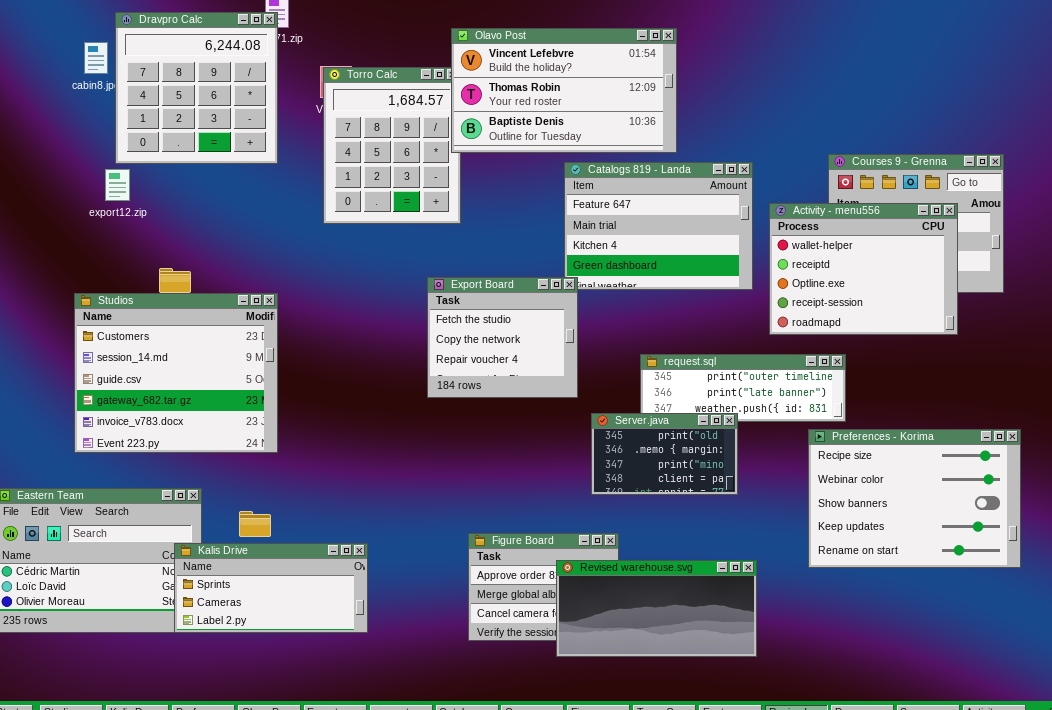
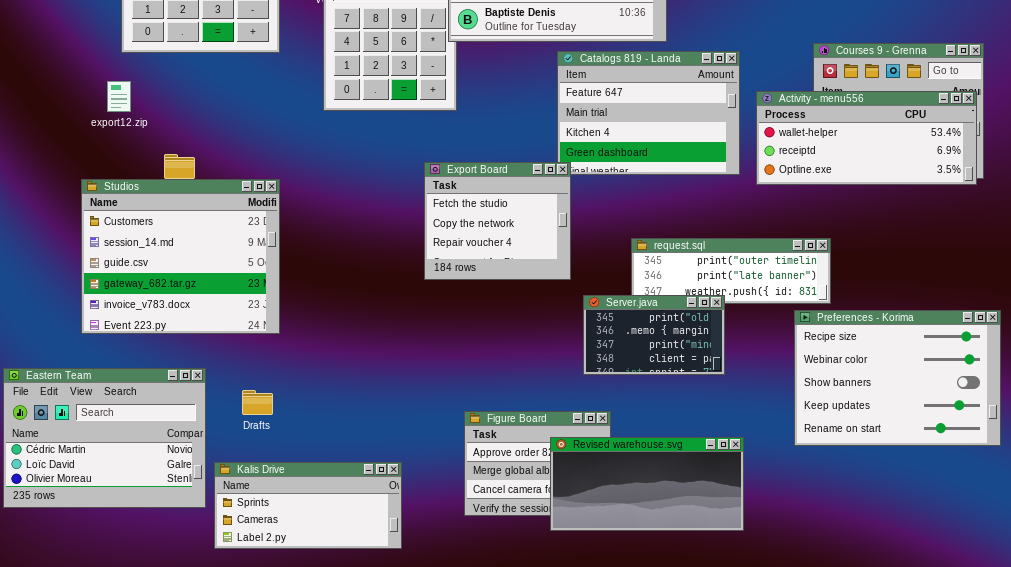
export12.zip: [105,169,130,201] -> [107,81,131,112], moved
Activity - menu556: [769,203,958,335] -> [756,91,977,185], resized
Kalis Drive: [174,543,368,633] -> [214,462,402,549], moved

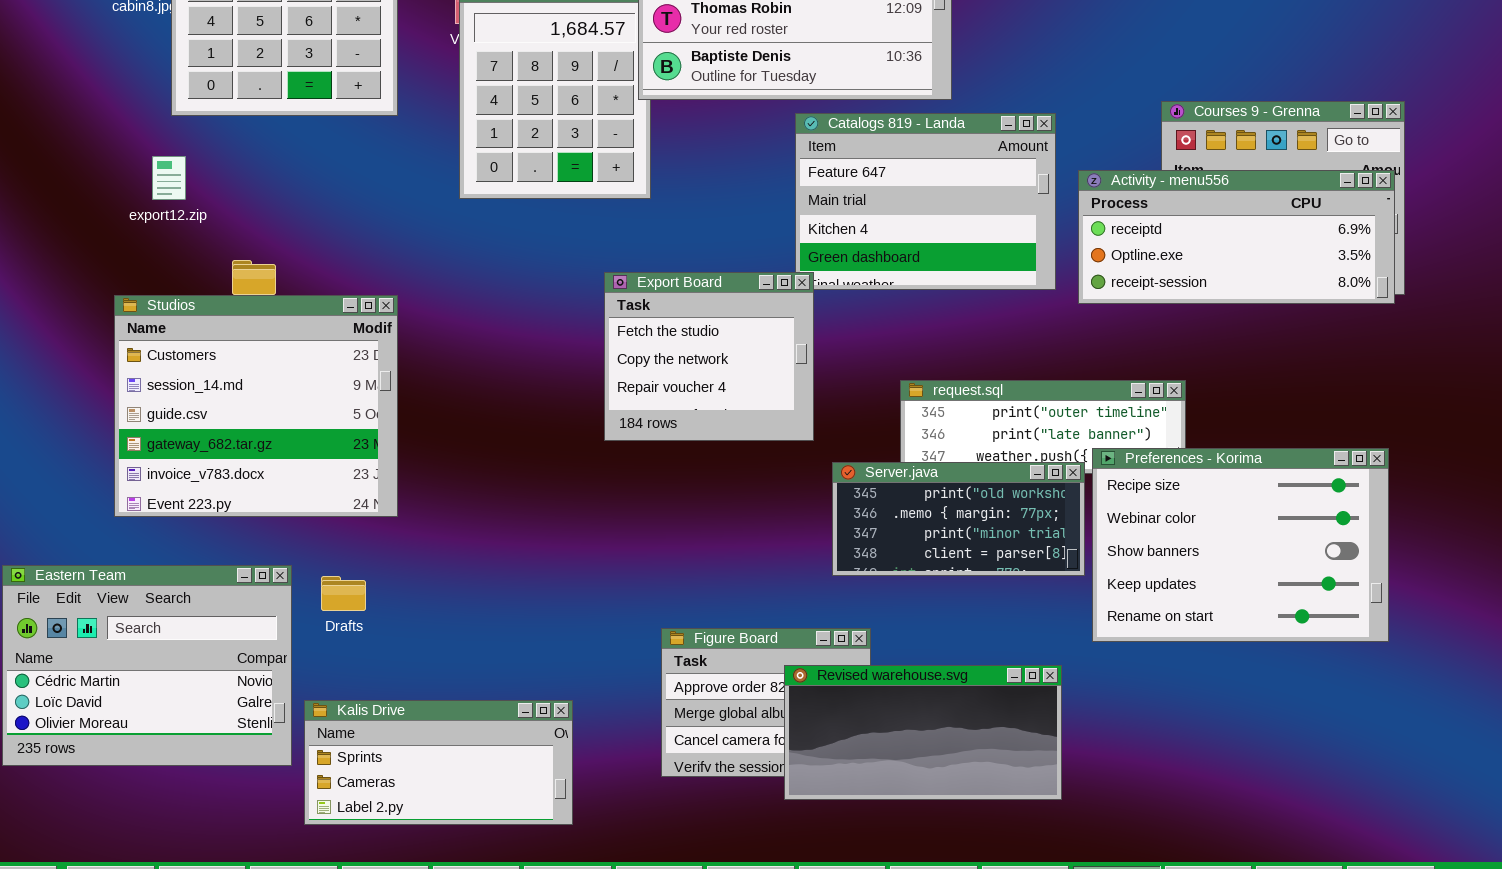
Activity - menu556: [756,91,977,185] -> [1078,170,1395,304], scrolled down 1 row
Server.java: [583,295,725,375] -> [832,462,1085,576], resized
Preferences - Korima: [794,310,1001,446] -> [1092,448,1389,642], moved
Drafts: [242,390,273,415] -> [321,576,366,611], moved

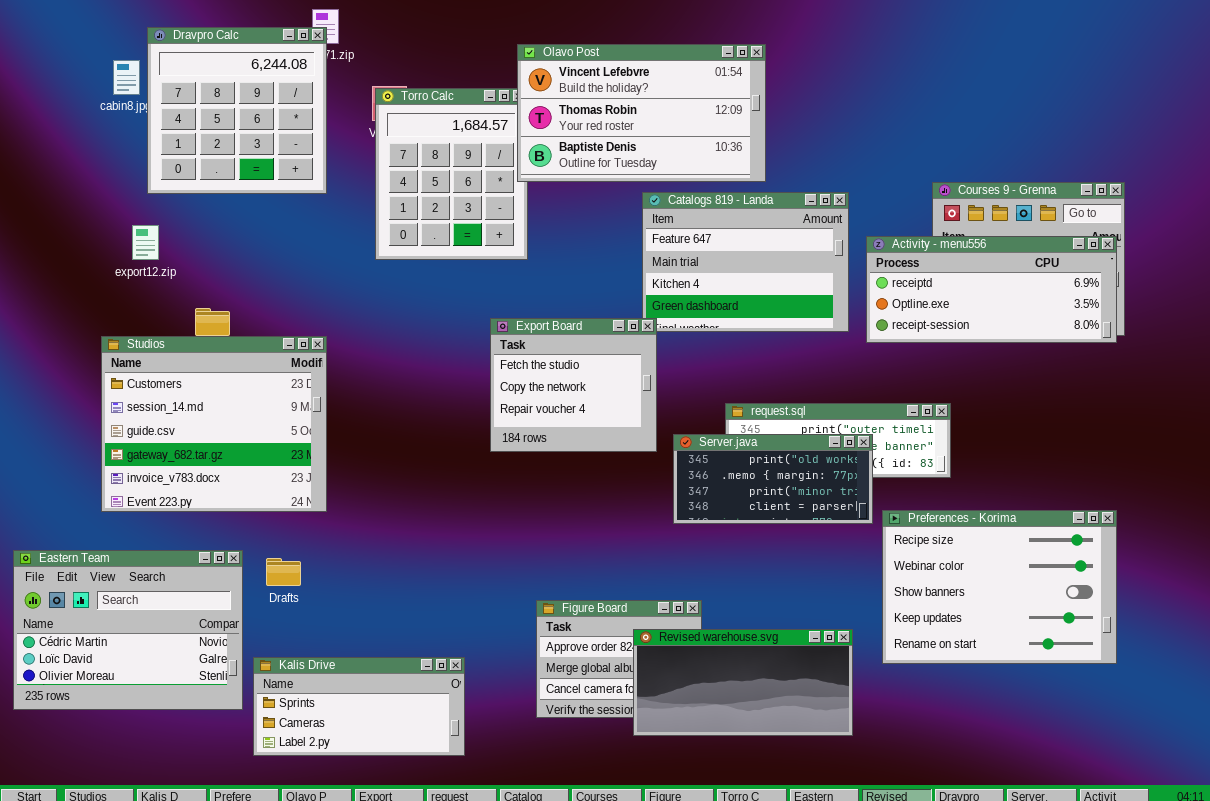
Preferences - Korima: [1092,448,1389,642] -> [882,510,1117,664], moved
Server.java: [832,462,1085,576] -> [673,434,873,524], moved

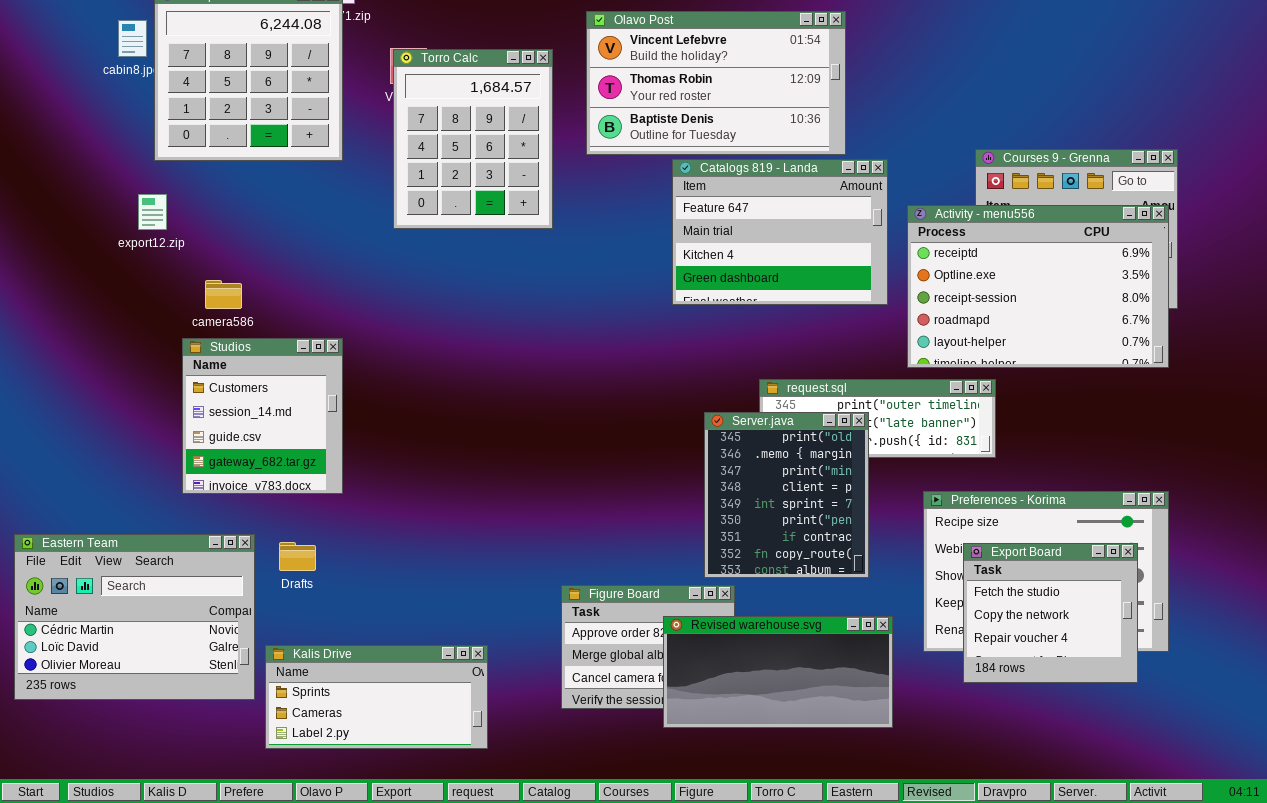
Olavo Post: [517,44,766,182] -> [586,11,846,155], moved
Activity - menu556: [866,236,1117,343] -> [907,205,1169,368], resized
Export Board: [490,318,657,452] -> [963,543,1138,683], moved
Studios: [101,336,327,512] -> [182,338,343,494], resized
Server.java: [673,434,873,524] -> [704,412,869,578], resized

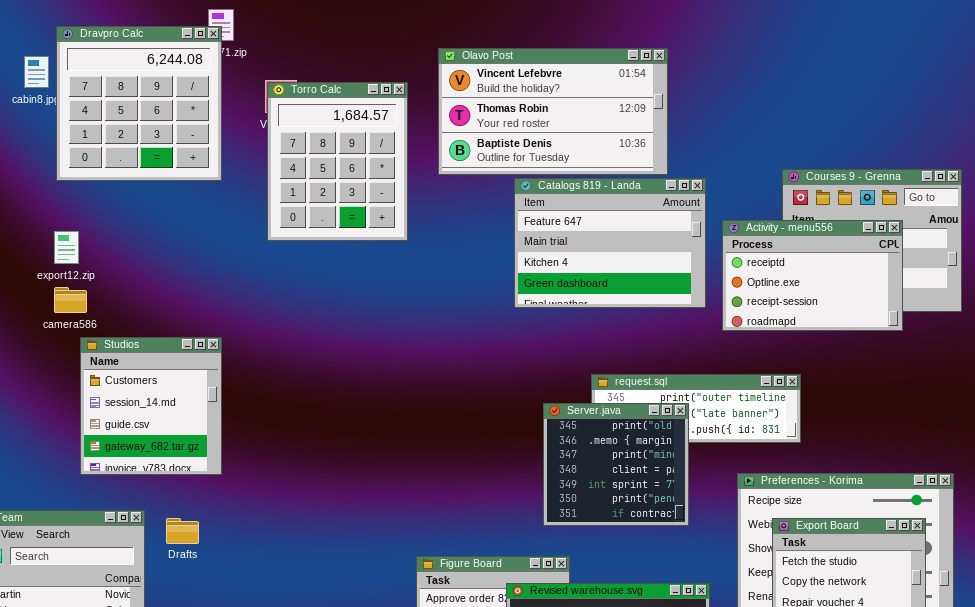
export12.zip: [138,194,167,230] -> [54,231,79,264], moved
Activity - menu556: [907,205,1169,368] -> [722,220,903,331], resized
camera586: [205,280,242,309] -> [54,287,87,313], moved
Server.java: [704,412,869,578] -> [543,403,689,526], resized

